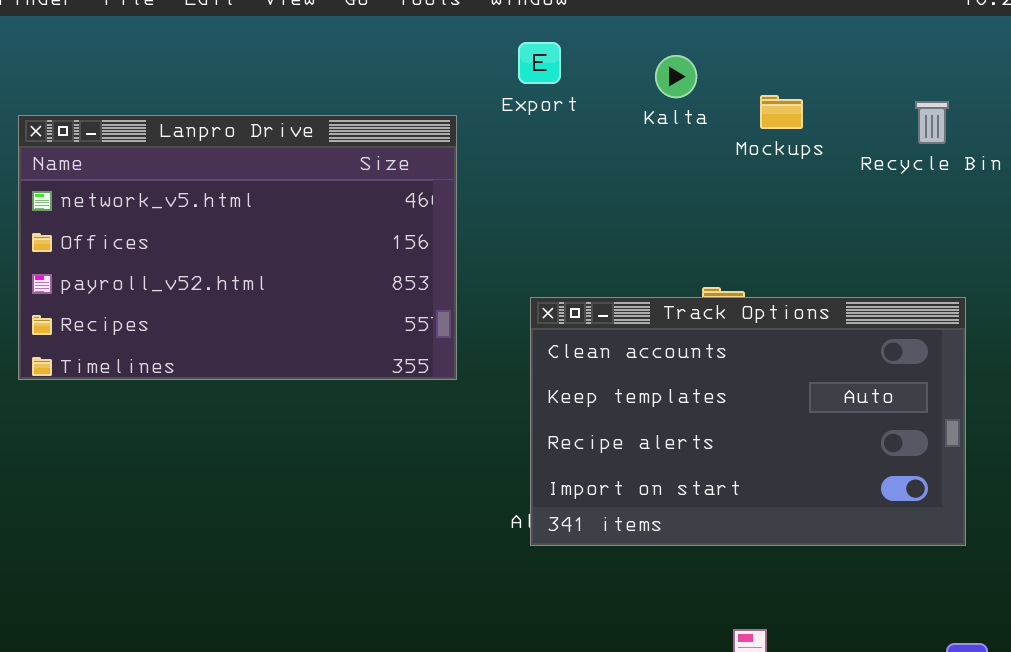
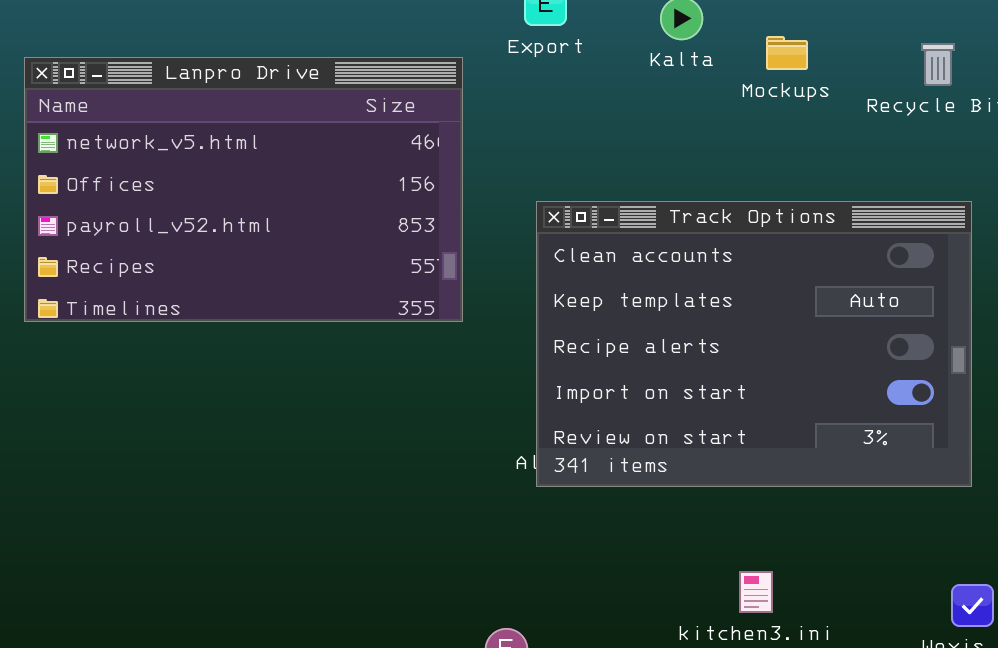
Track Options: [530,297,966,546] -> [536,201,972,487], resized

